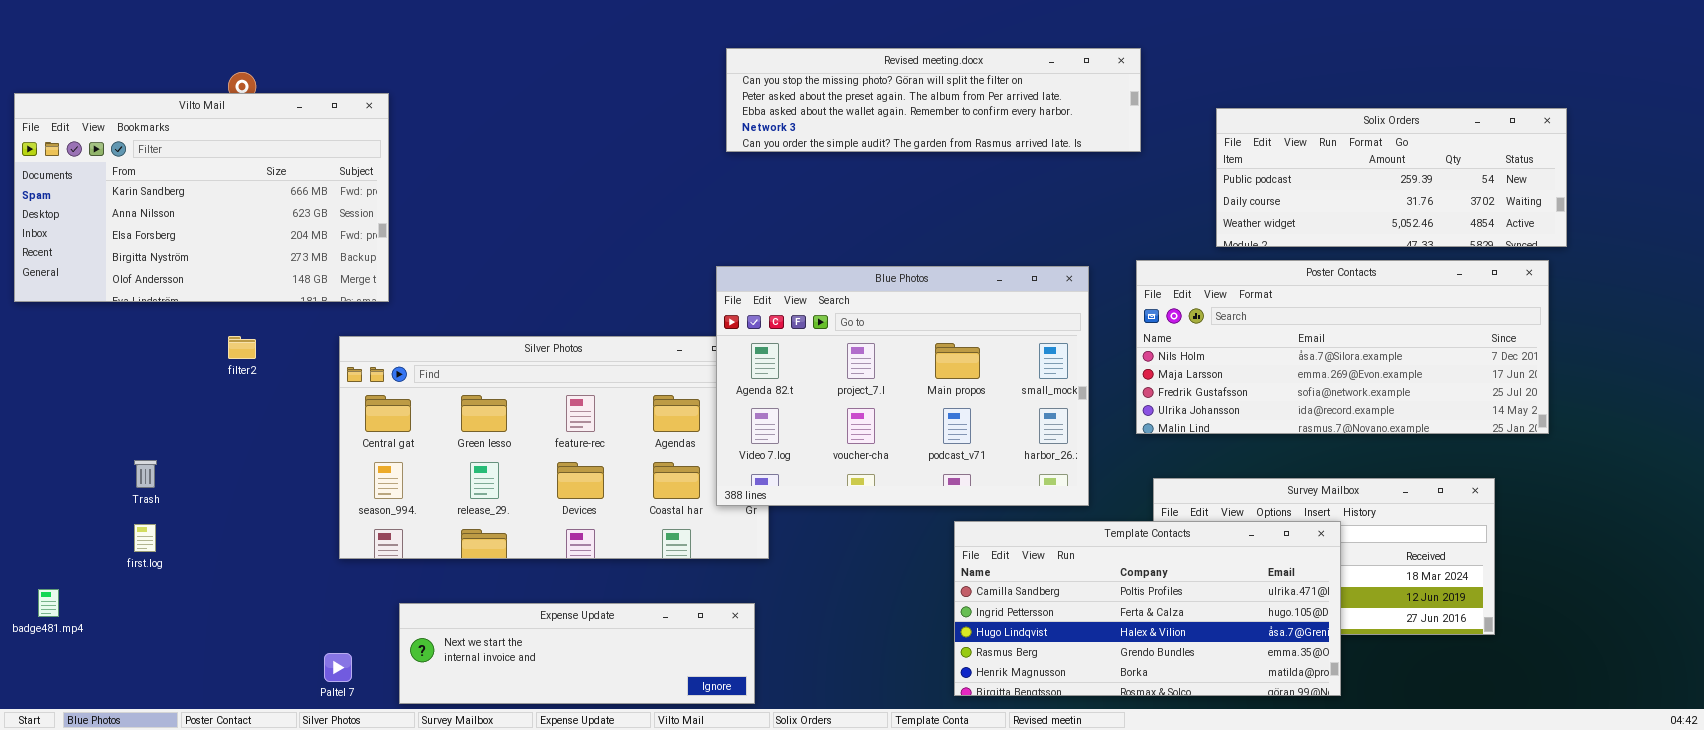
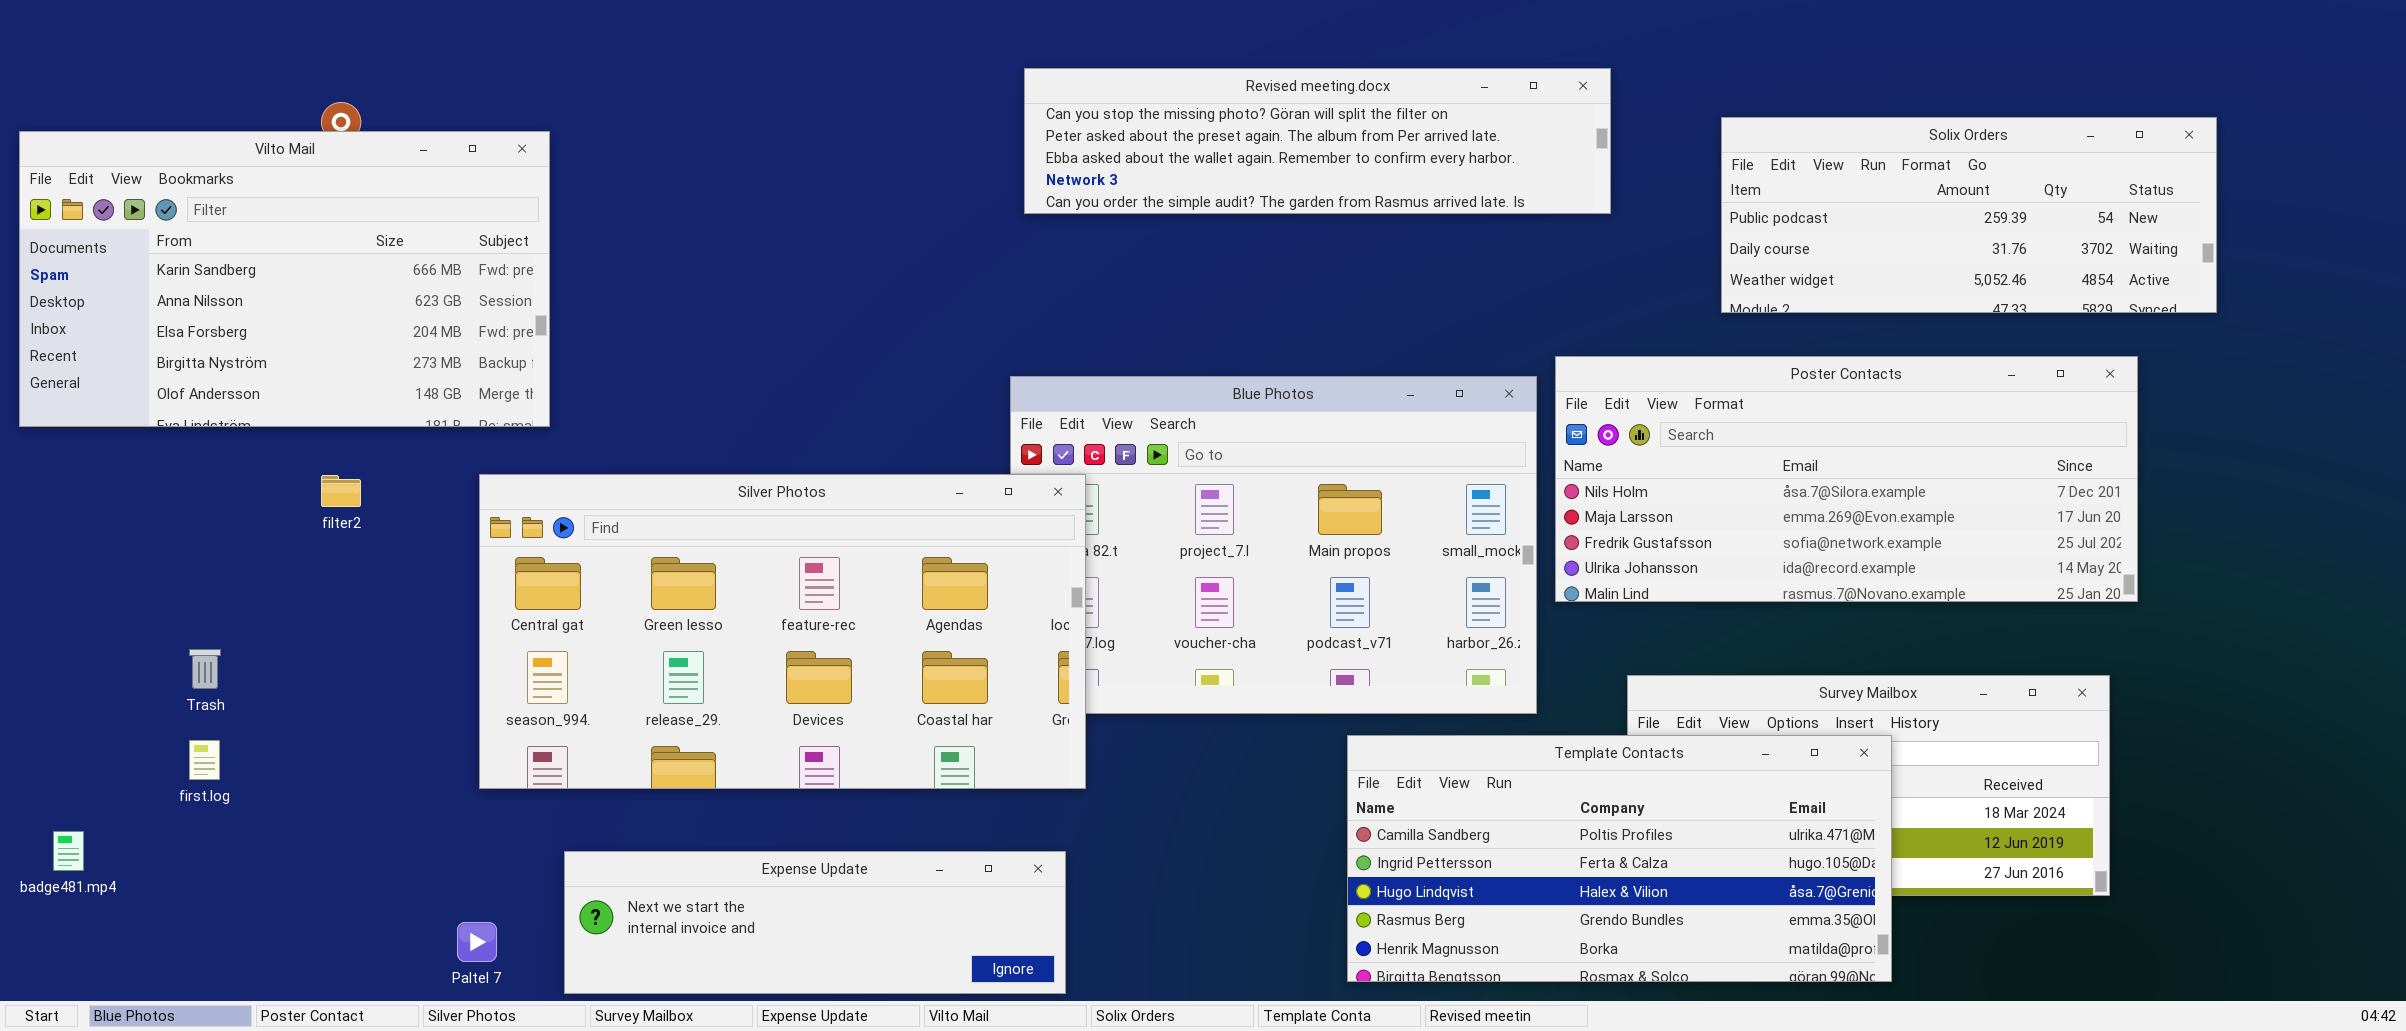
Solix Orders: [1216,108,1567,247] -> [1721,117,2217,313], moved
Poster Contacts: [1136,260,1549,434] -> [1555,356,2138,602], moved
Silver Photos: [339,336,769,559] -> [479,474,1086,789], raised

